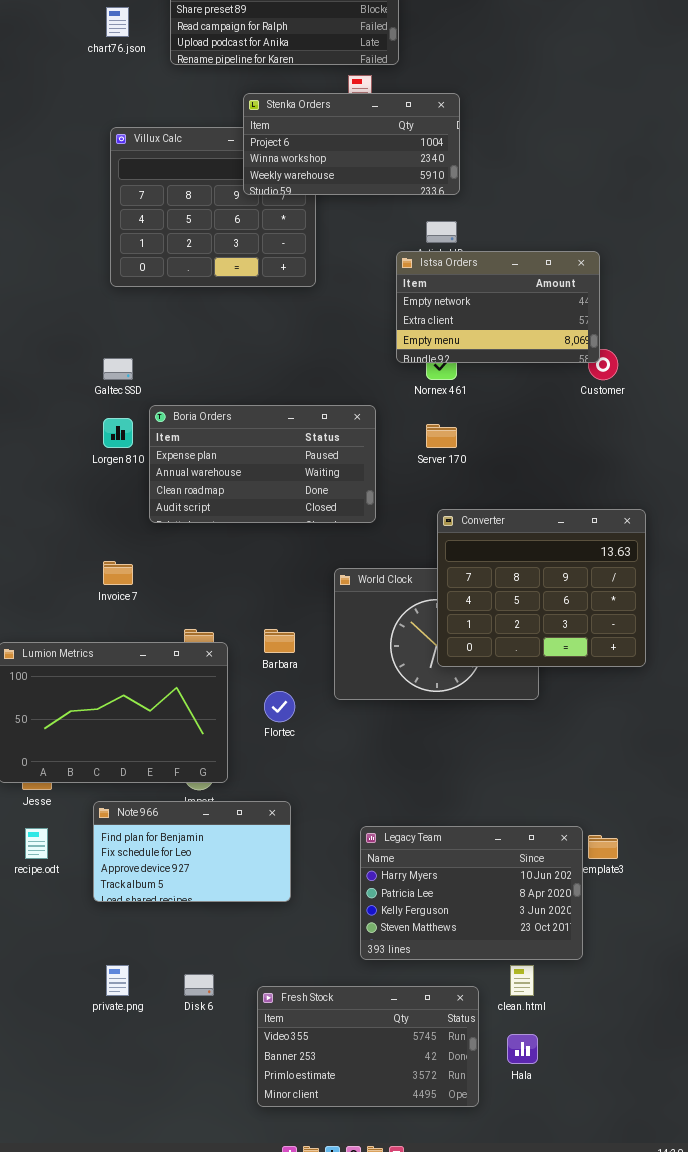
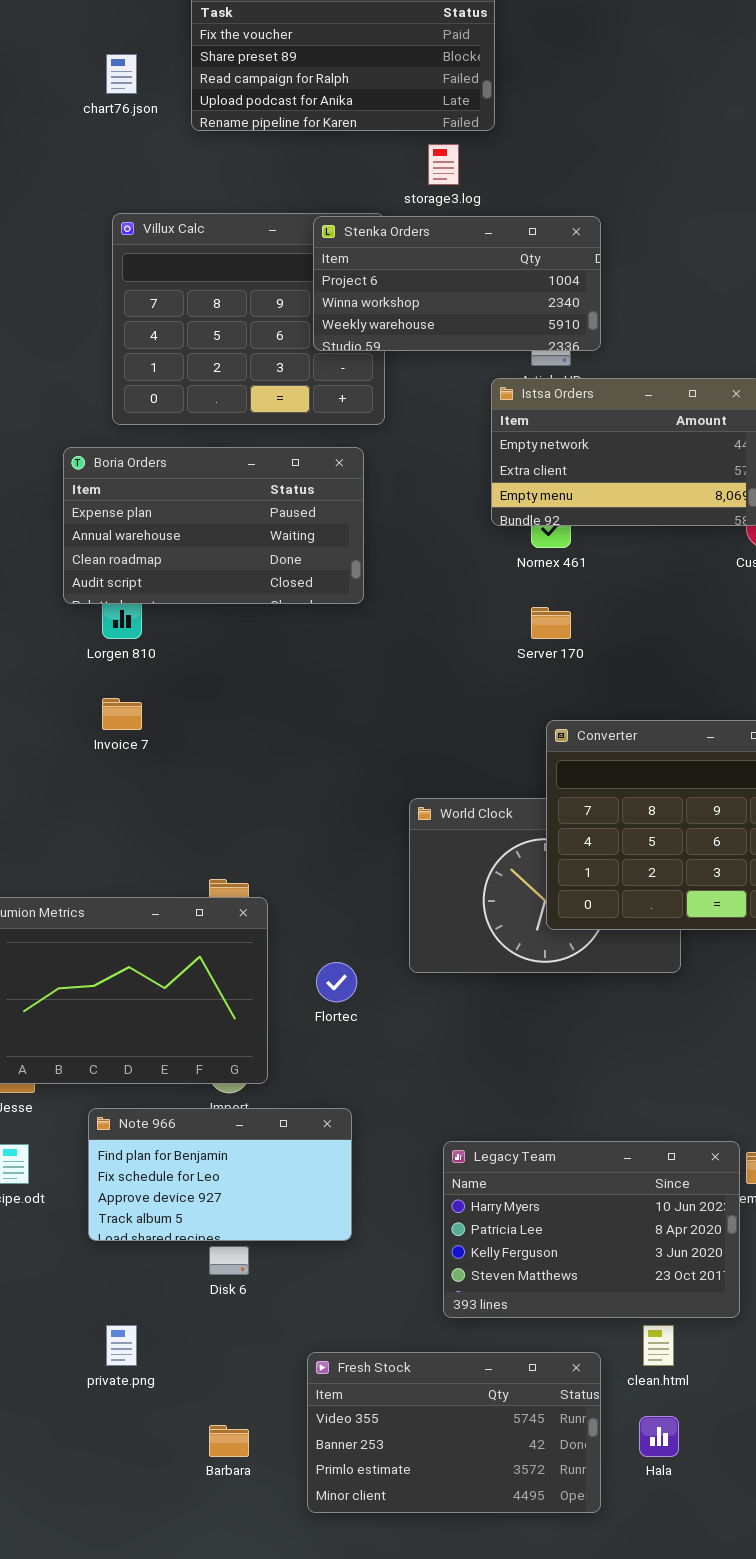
Stenka Orders: [243,93,460,195] -> [313,216,601,351], moved
Boria Orders: [149,405,376,523] -> [63,447,364,604], moved
Invoice 7: [103,561,133,585] -> [102,698,142,730], moved
Barbara: [264,629,295,653] -> [209,1425,249,1457], moved
Disk 6: [184,974,214,996] -> [209,1246,249,1275], moved

